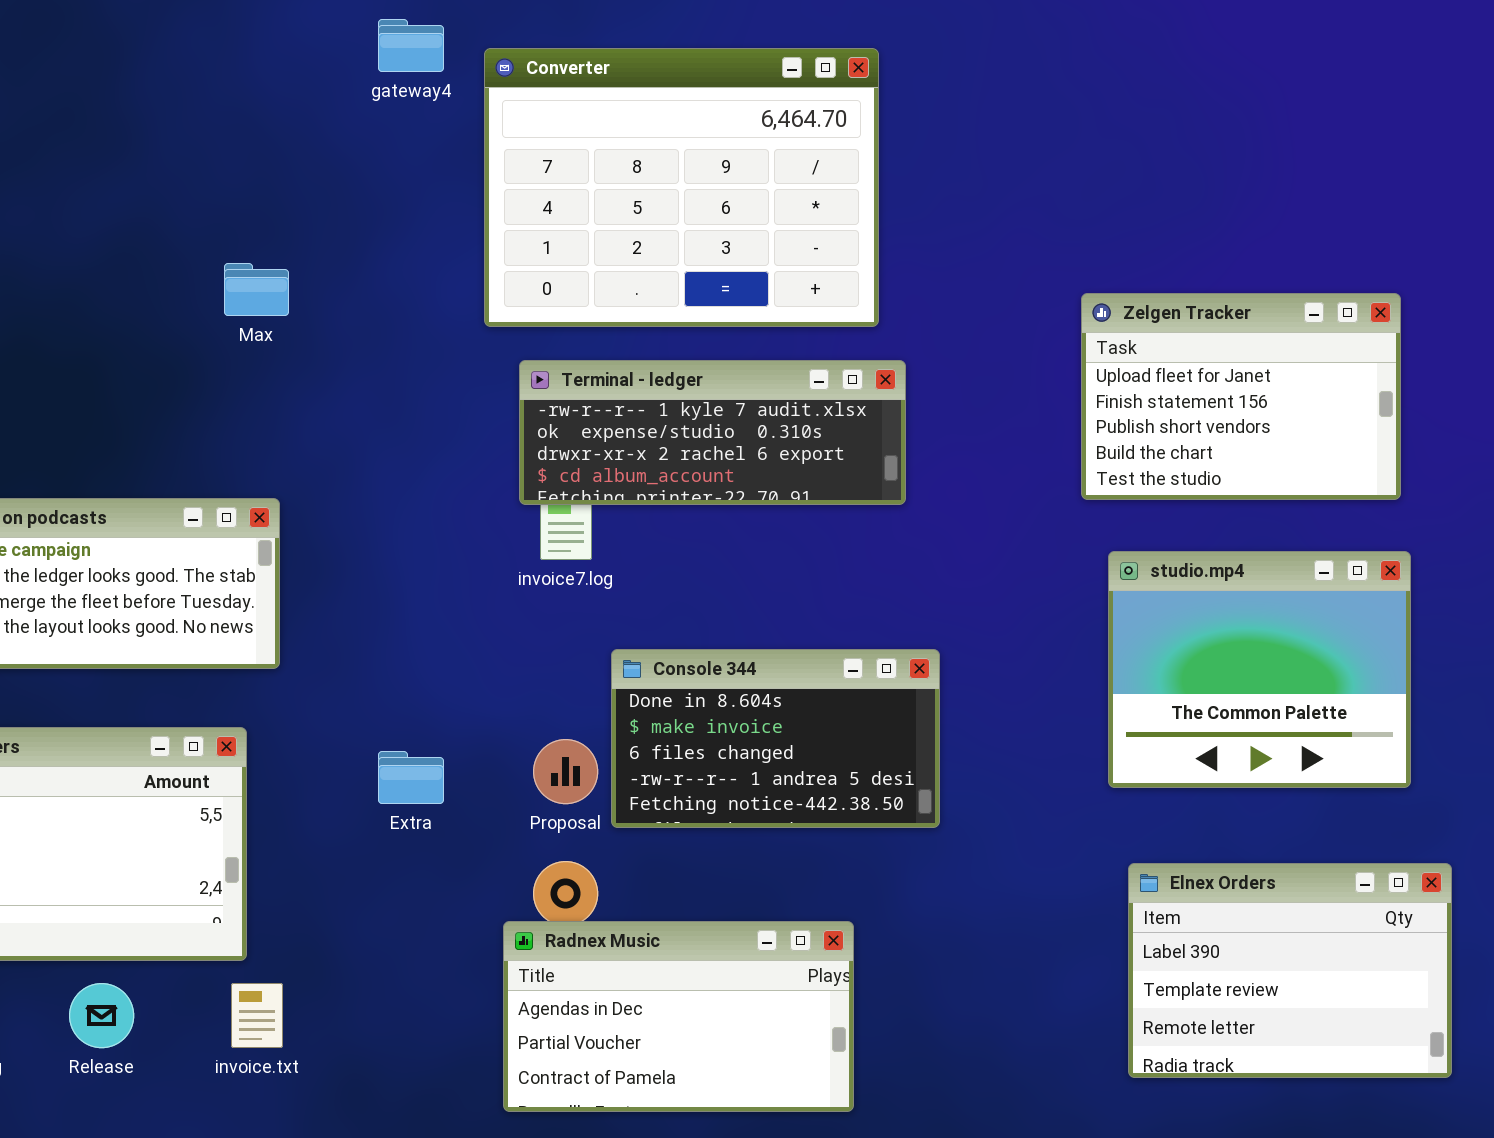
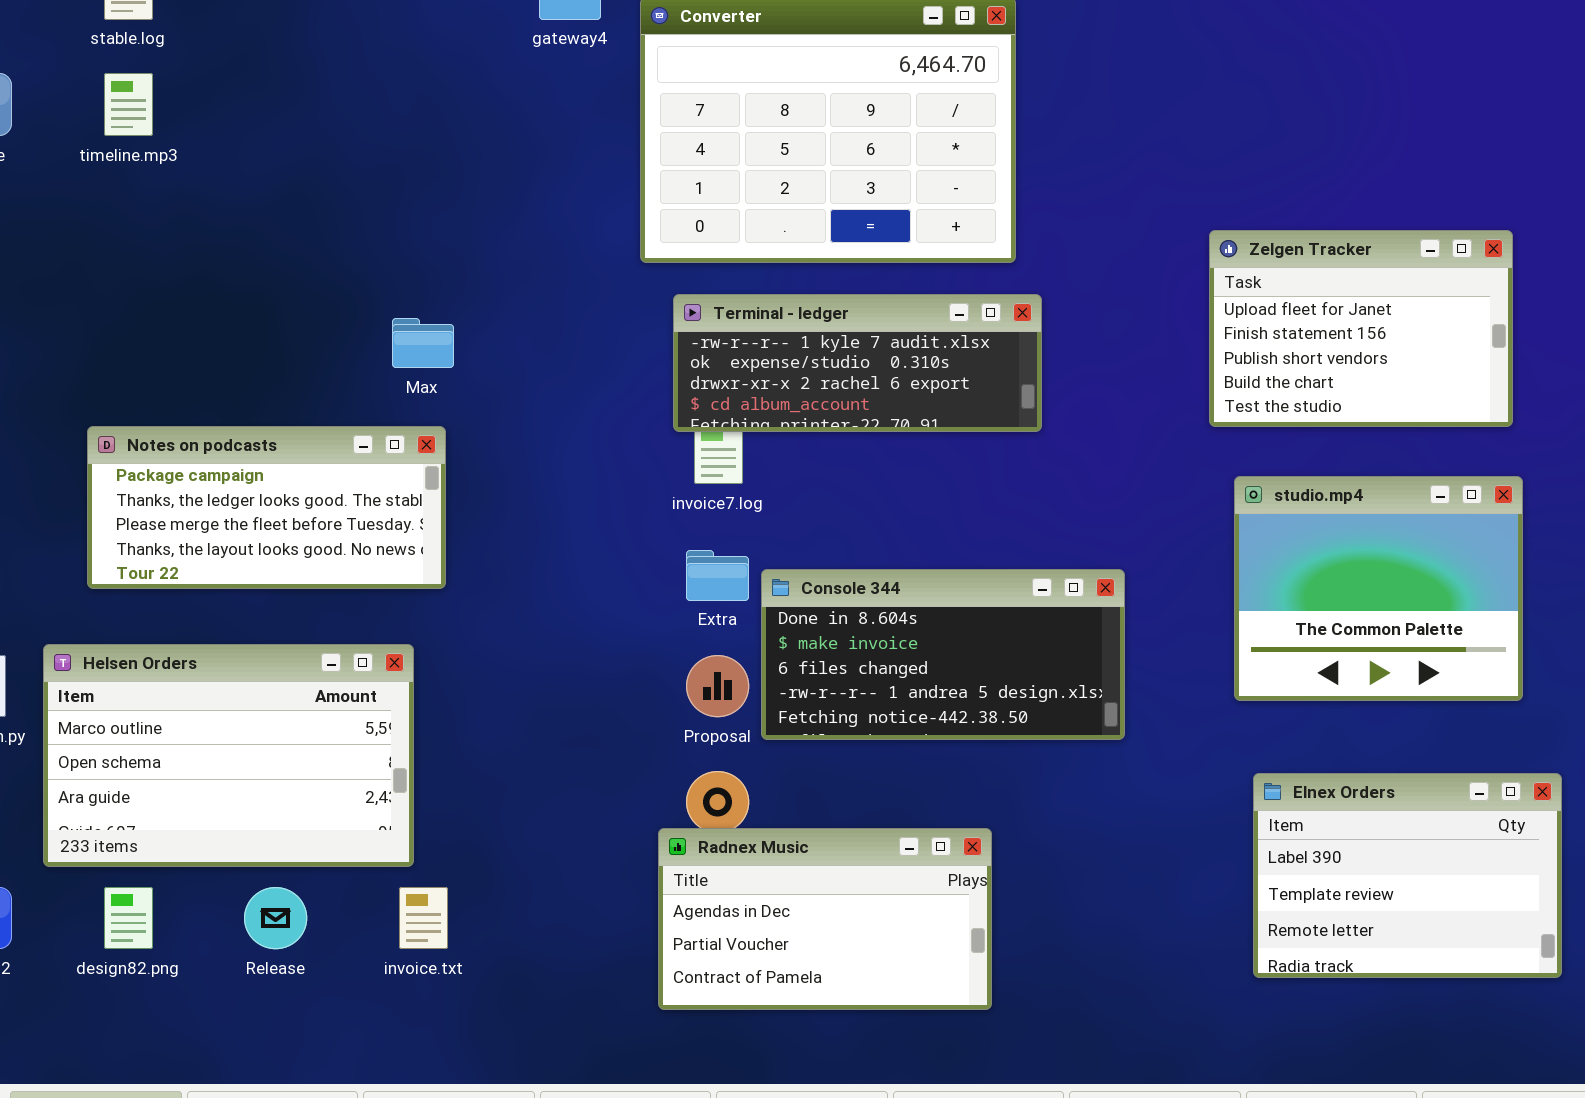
Max: [224,263,289,316] -> [392,318,454,368], moved
Console 344: [611,649,940,828] -> [761,569,1125,740], resized
Extra: [378,751,444,804] -> [686,550,749,601], moved

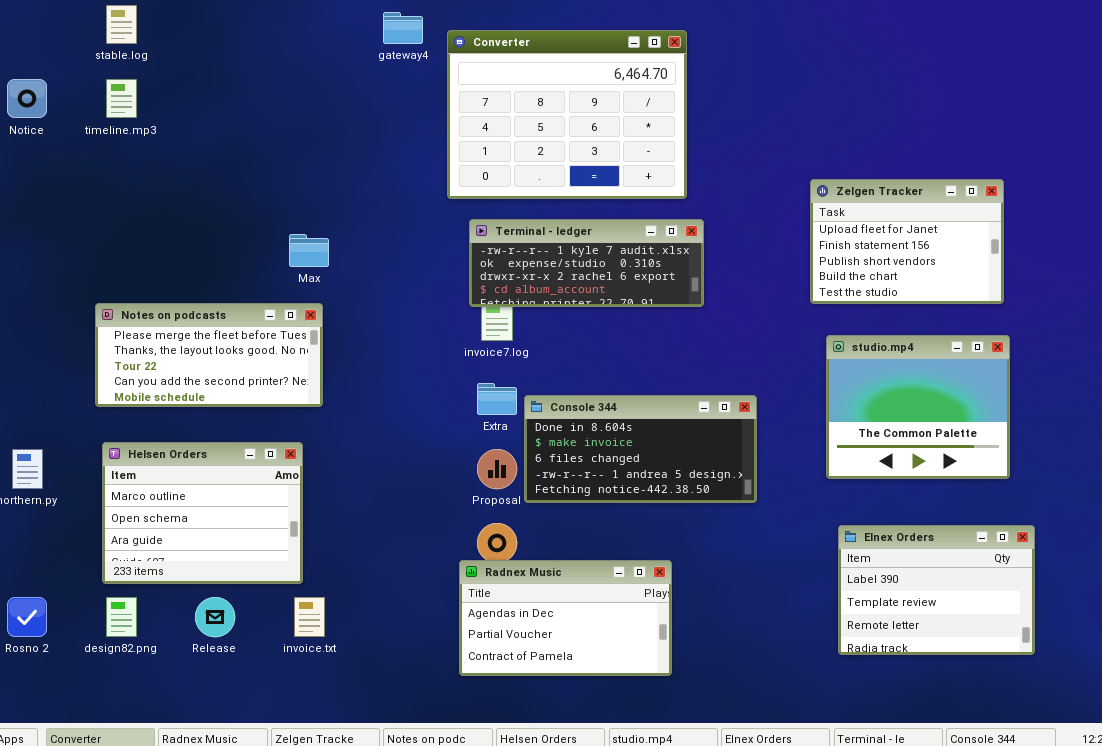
Notes on podcasts: [87,426,446,589] -> [95,303,323,407], scrolled down 2 rows
Helsen Orders: [43,644,414,867] -> [102,442,303,584], resized

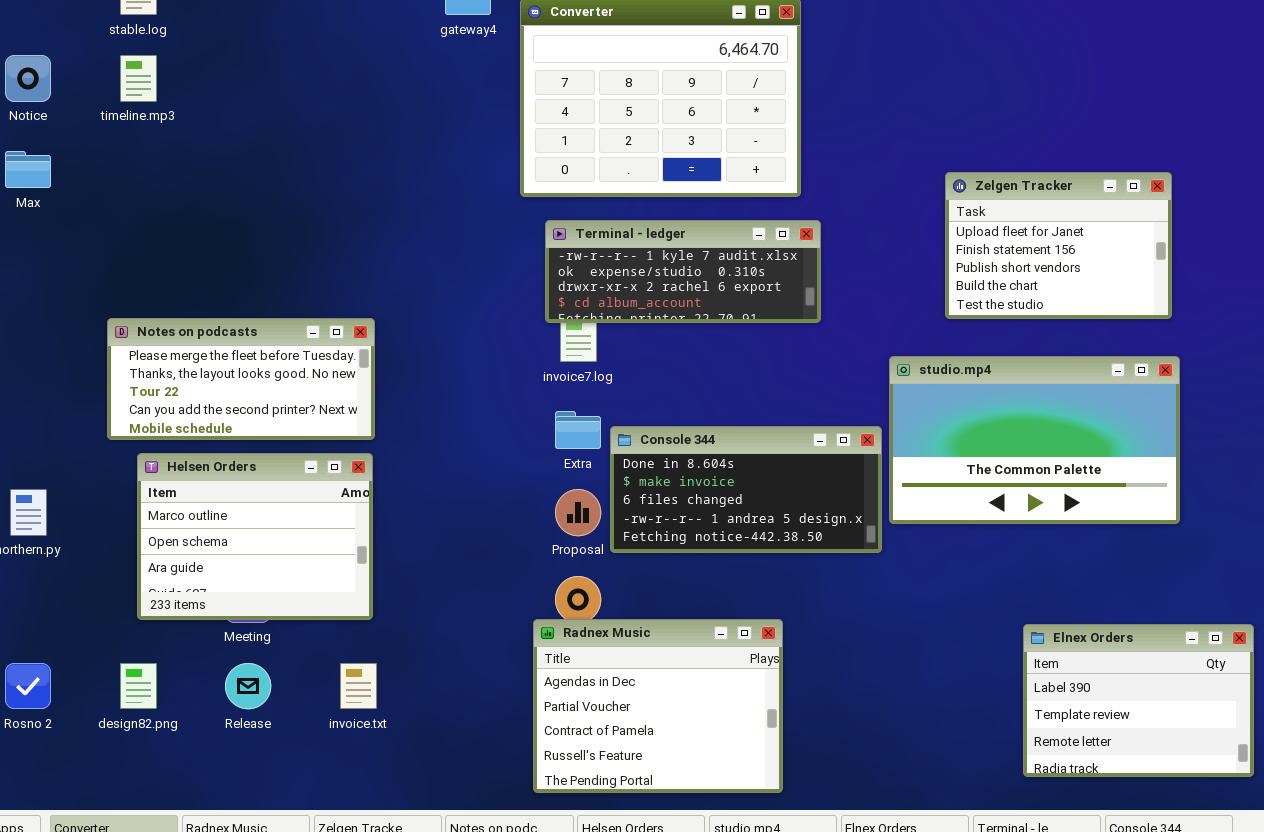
Max: [289,234,329,267] -> [5,151,51,188], moved
studio.mp4: [826,335,1010,479] -> [889,356,1180,524], resized
Helsen Orders: [102,442,303,584] -> [137,453,373,620], moved
Elnex Orders: [838,525,1035,655] -> [1023,624,1254,777], moved
Radnex Music: [459,560,672,676] -> [533,619,783,793], resized

